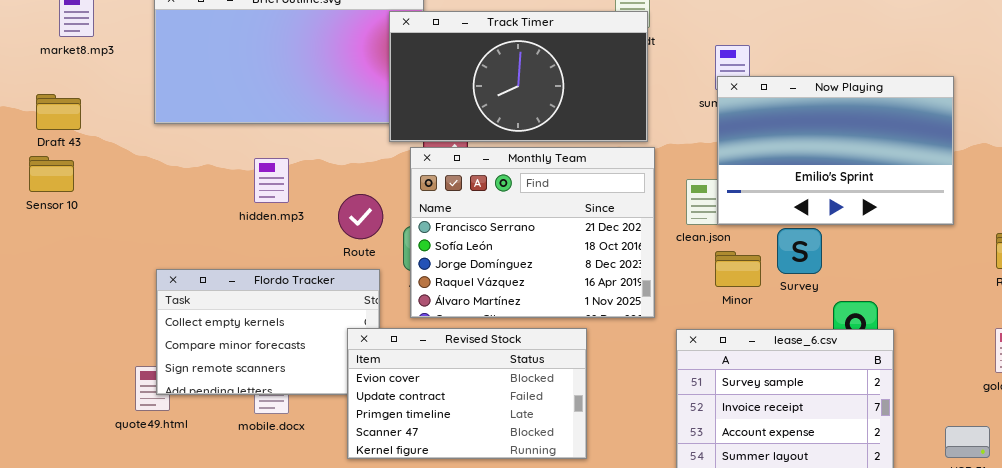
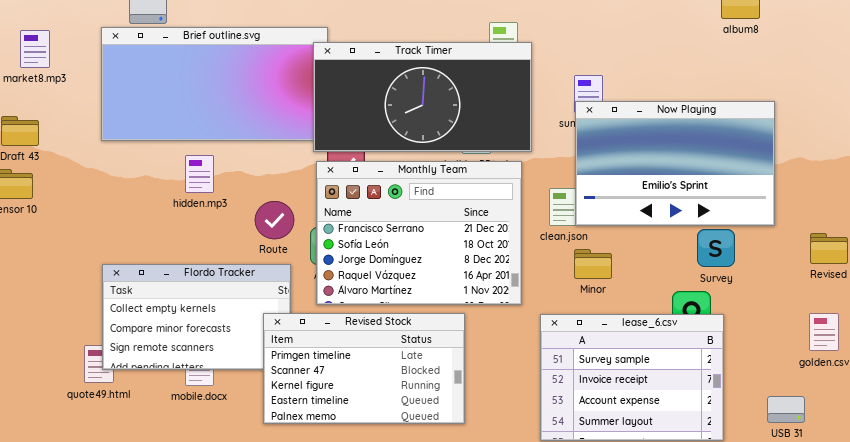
Track Timer: [389,11,648,142] -> [313,42,532,152], moved
hidden.mp3: [254,158,289,203] -> [185,155,214,193], moved
Survey: [777,228,822,274] -> [697,229,735,267], moved
Revised Stock: [347,328,587,459] -> [263,313,465,424], scrolled down 2 rows

